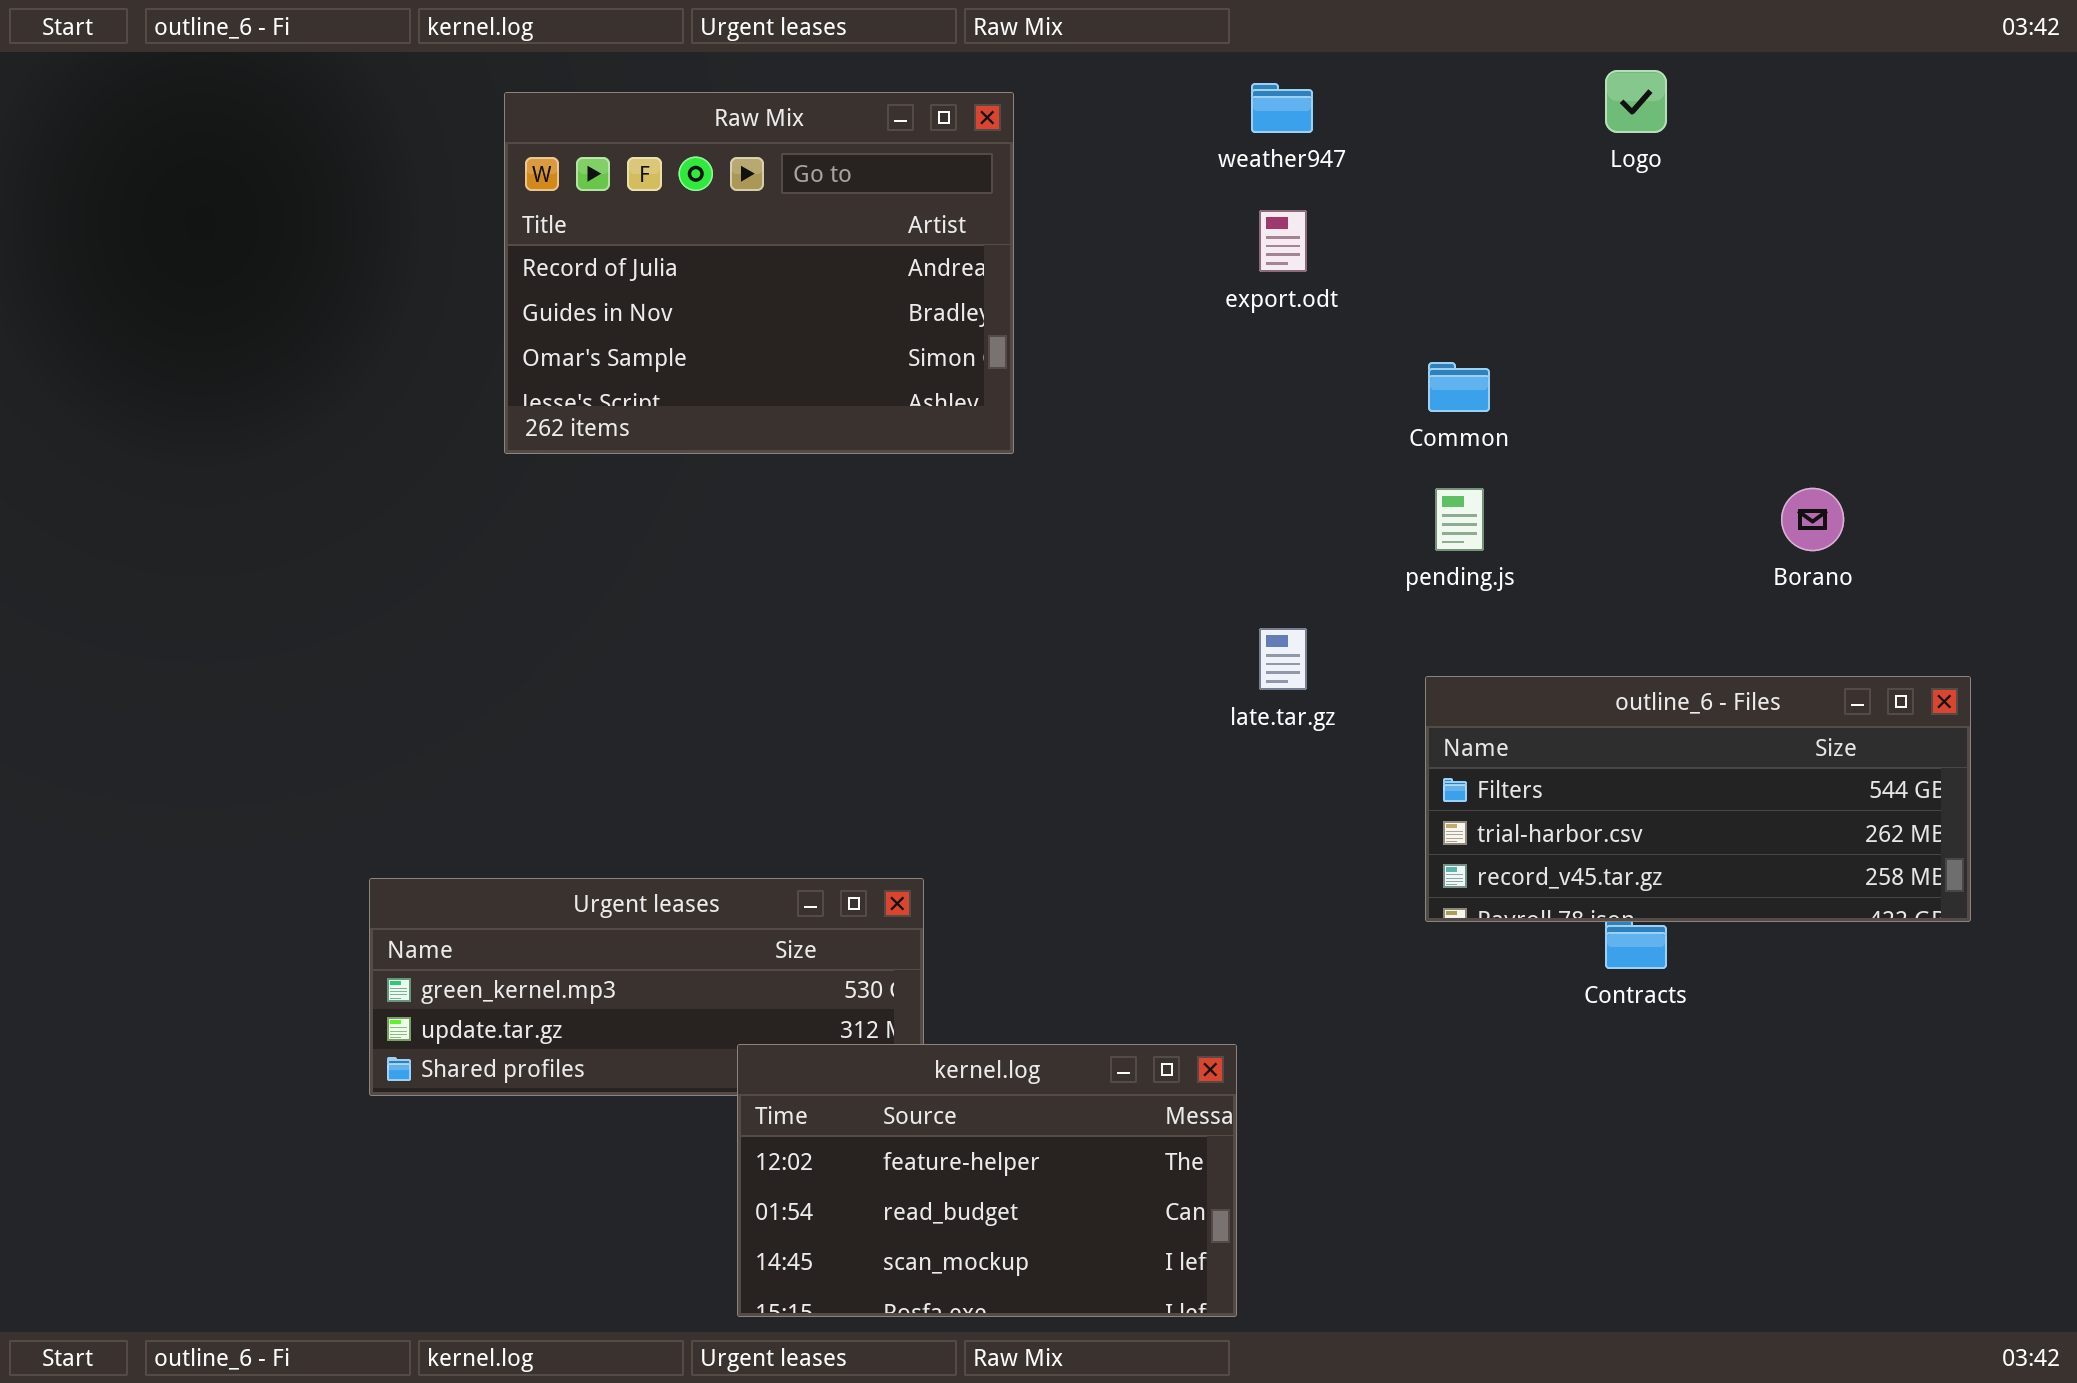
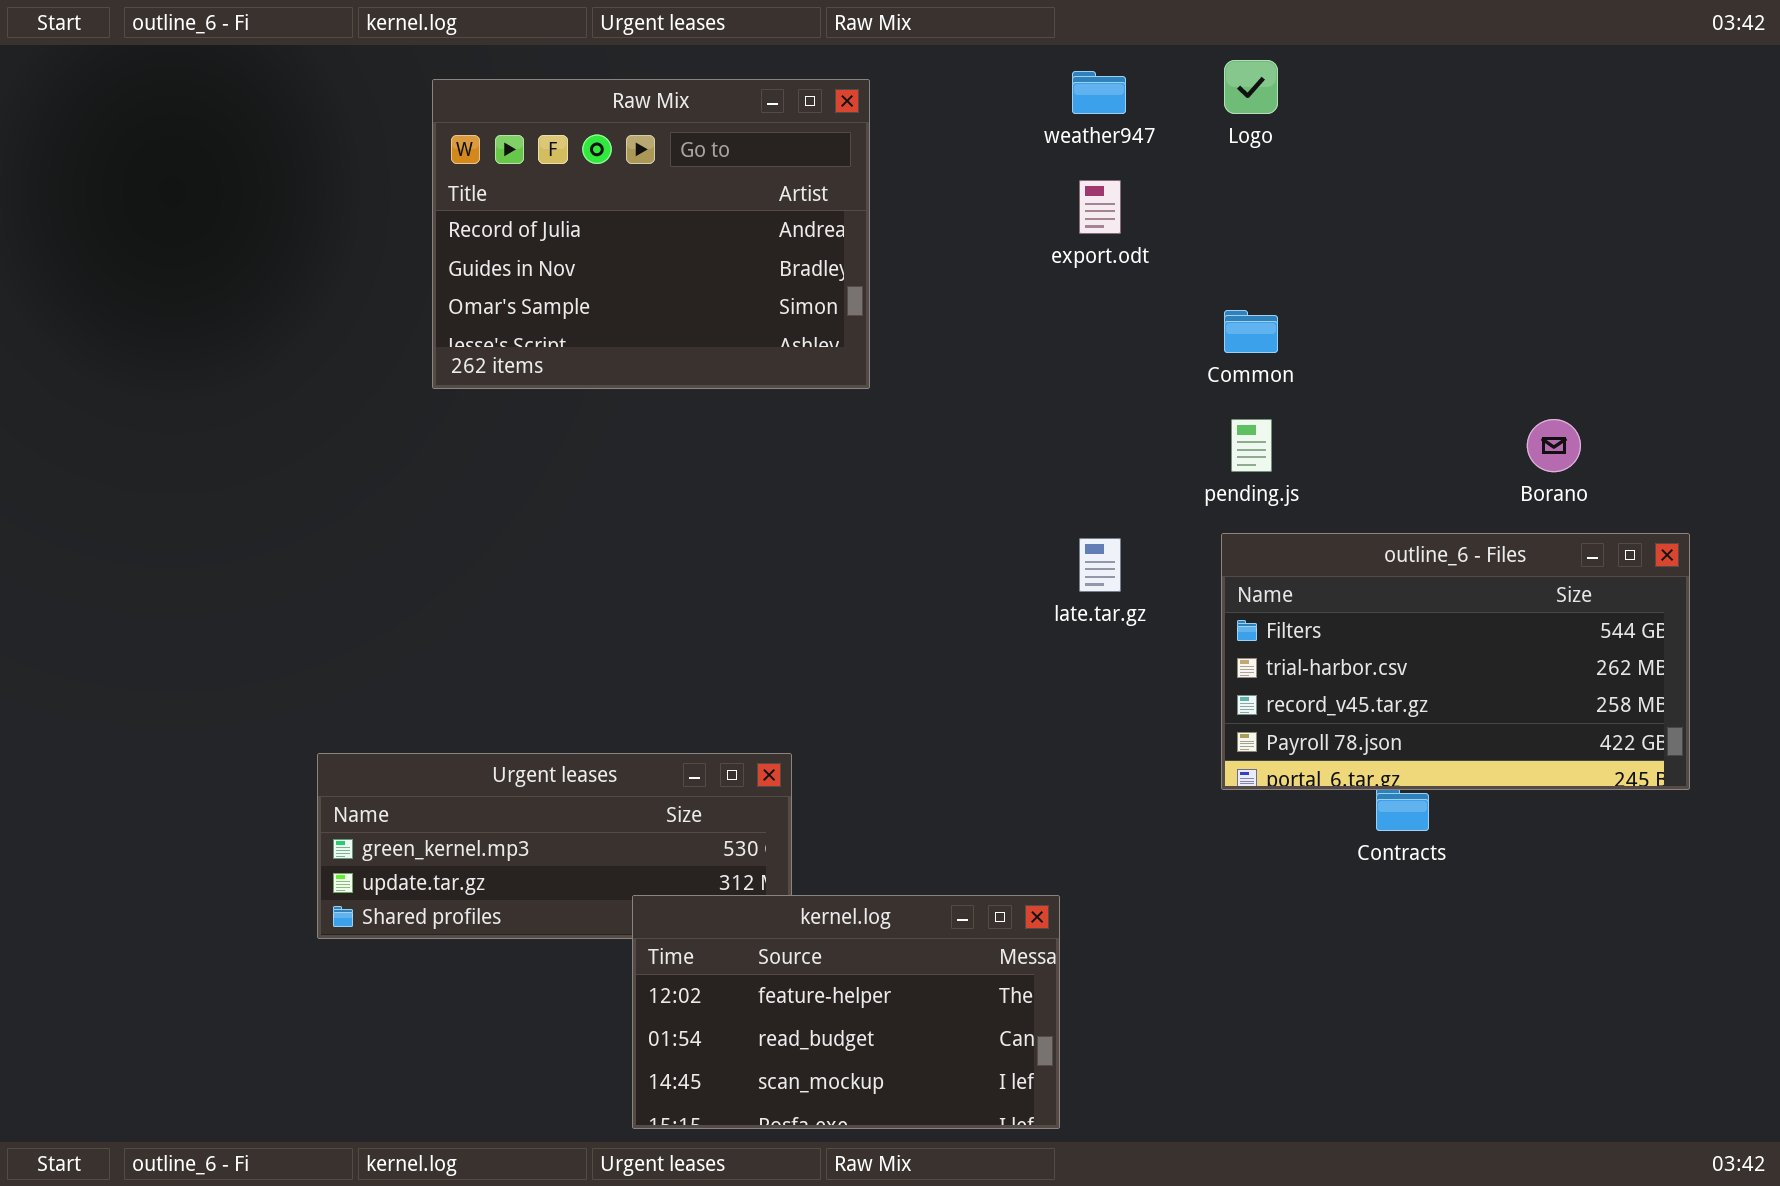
Logo: [1605,70,1667,133] -> [1224,60,1278,114], moved
outline_6 - Files: [1425,676,1971,922] -> [1221,533,1690,790], resized

